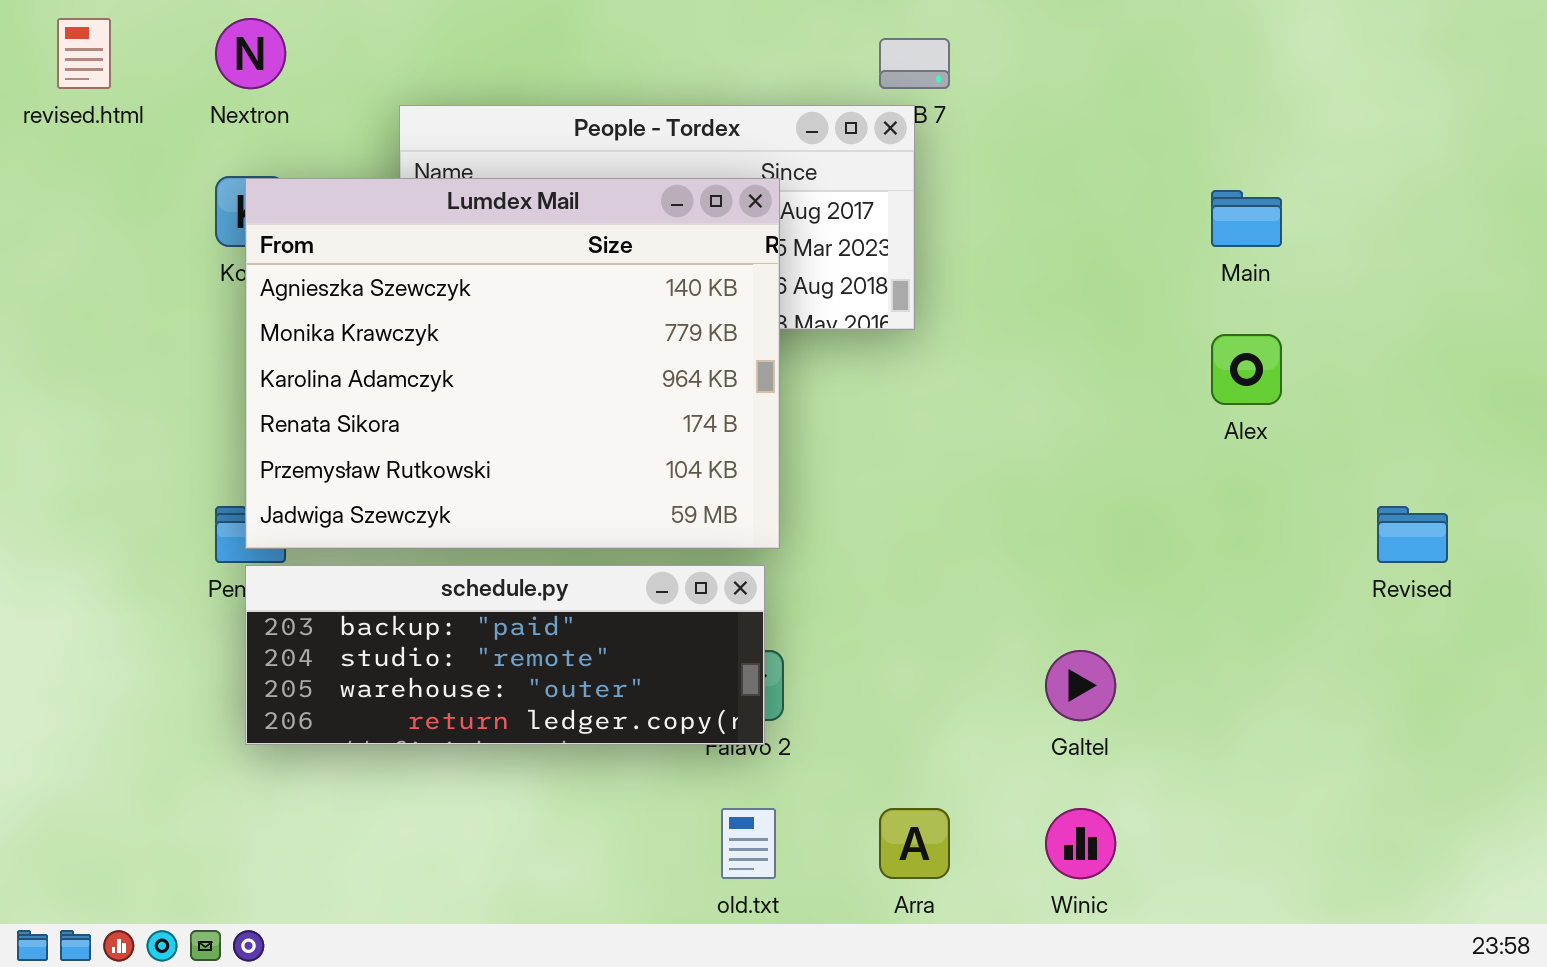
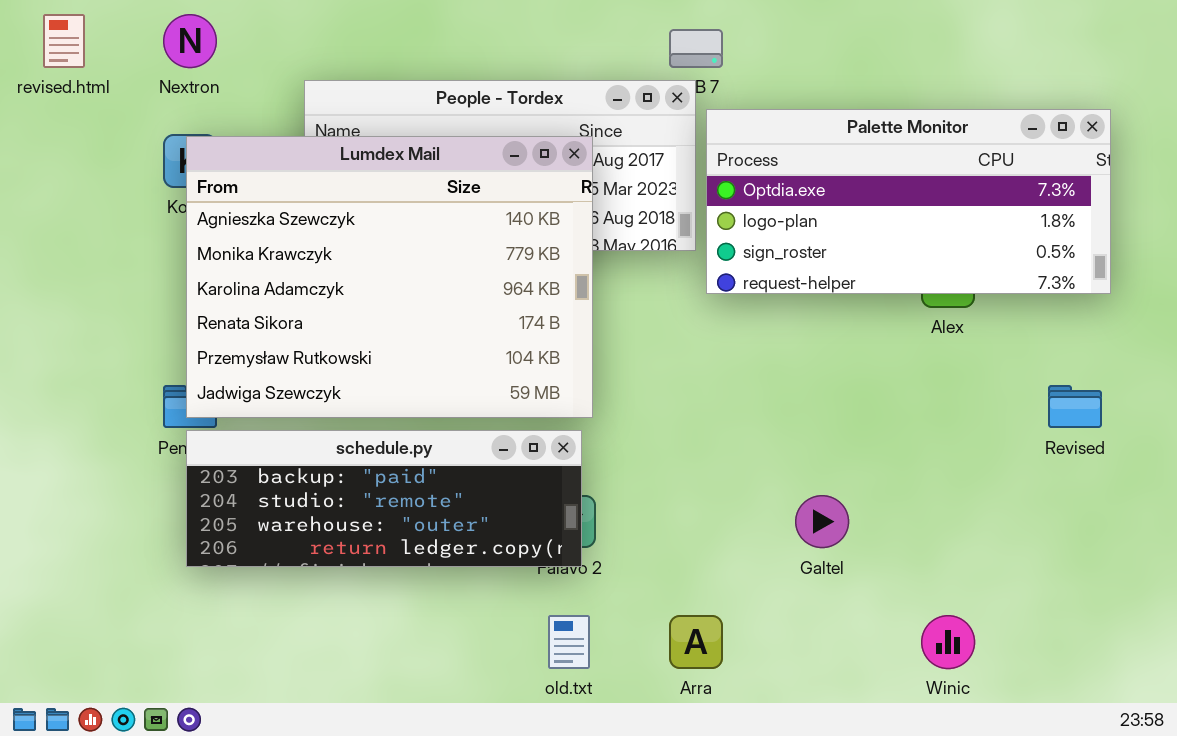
Palette Monitor: none -> [706,109,1111,294], opened
Winic: [1045,808,1116,879] -> [921,615,975,669], moved

